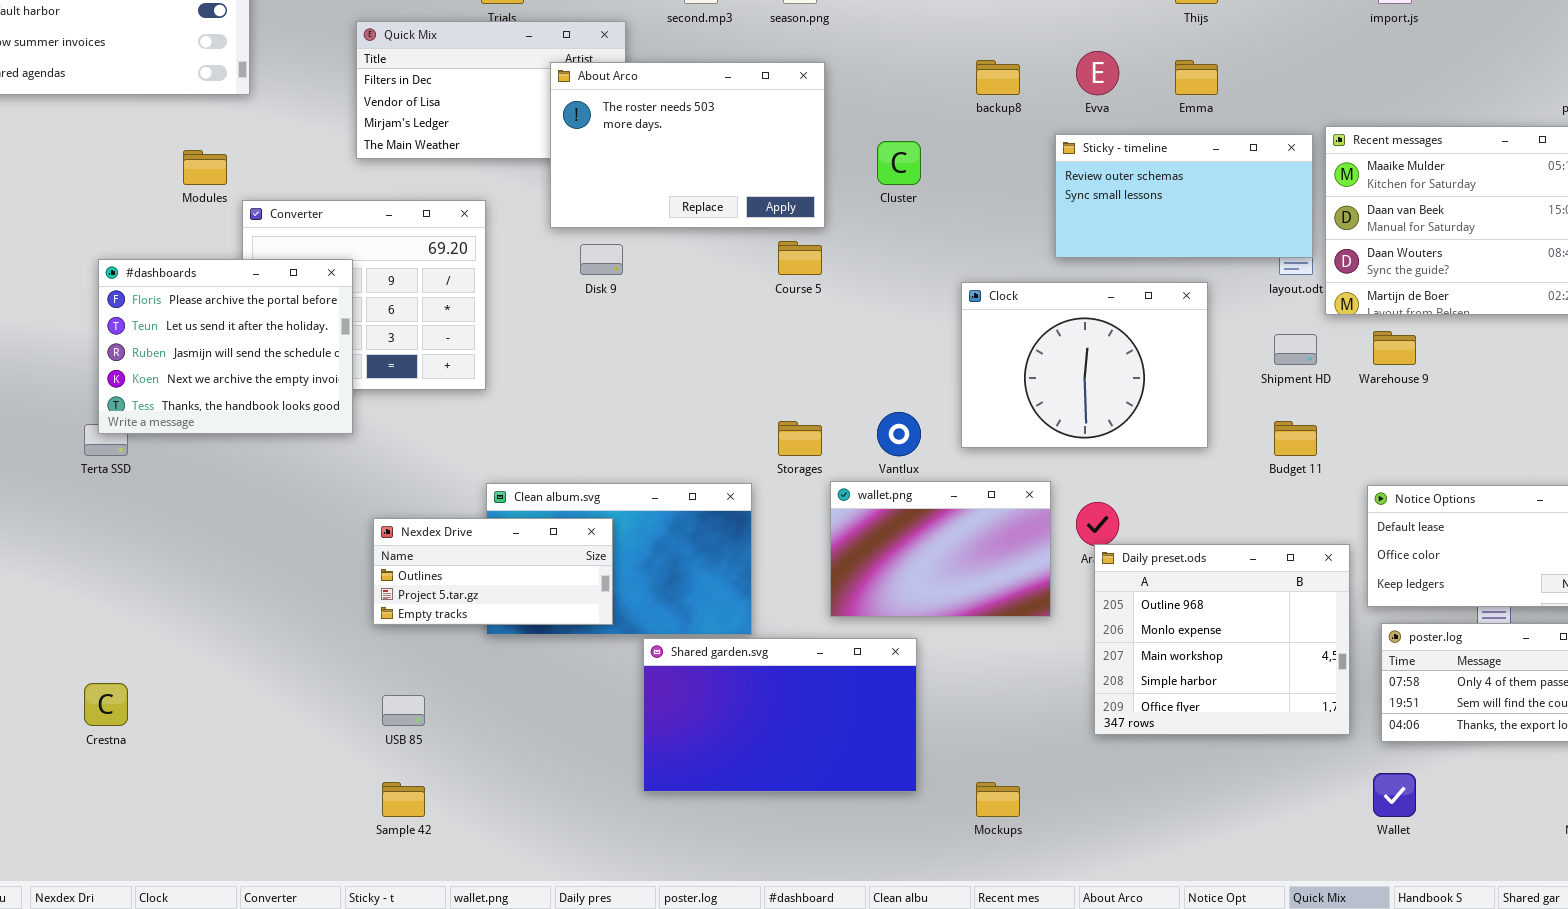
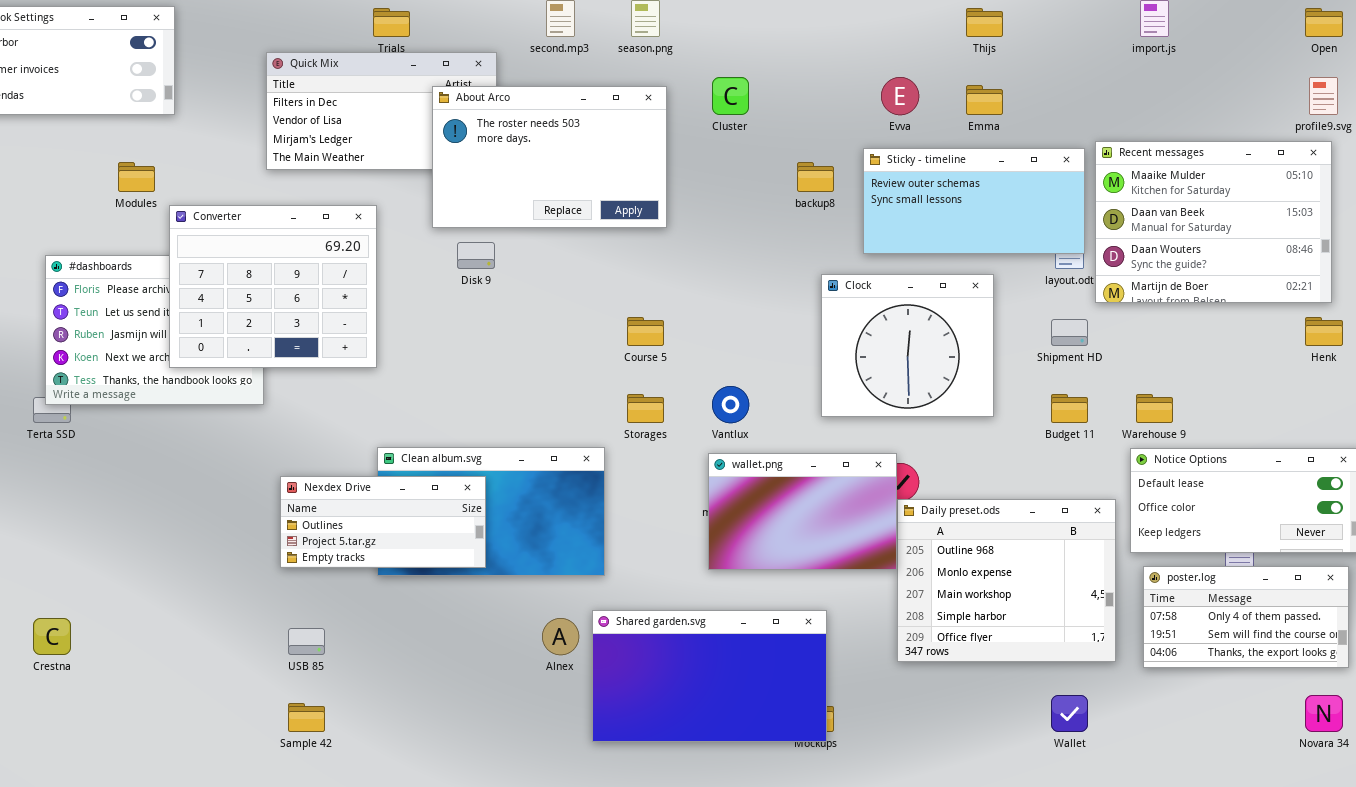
backup8: [976,60,1020,95] -> [797,162,834,192], moved
Cluster: [877,141,921,185] -> [712,77,749,115], moved
Converter: [242,200,486,390] -> [169,205,377,368], raised
Course 5: [778,241,822,275] -> [627,317,664,346], moved
Clock: [961,282,1208,448] -> [821,274,994,417], resized
Warehouse 9: [1373,331,1416,365] -> [1136,394,1173,423], moved
wallet.png: [830,481,1051,617] -> [708,453,897,570], moved
Shared garden.svg: [643,638,917,792] -> [592,610,827,742], moved
Wallet: [1373,773,1416,817] -> [1051,695,1088,732], moved

